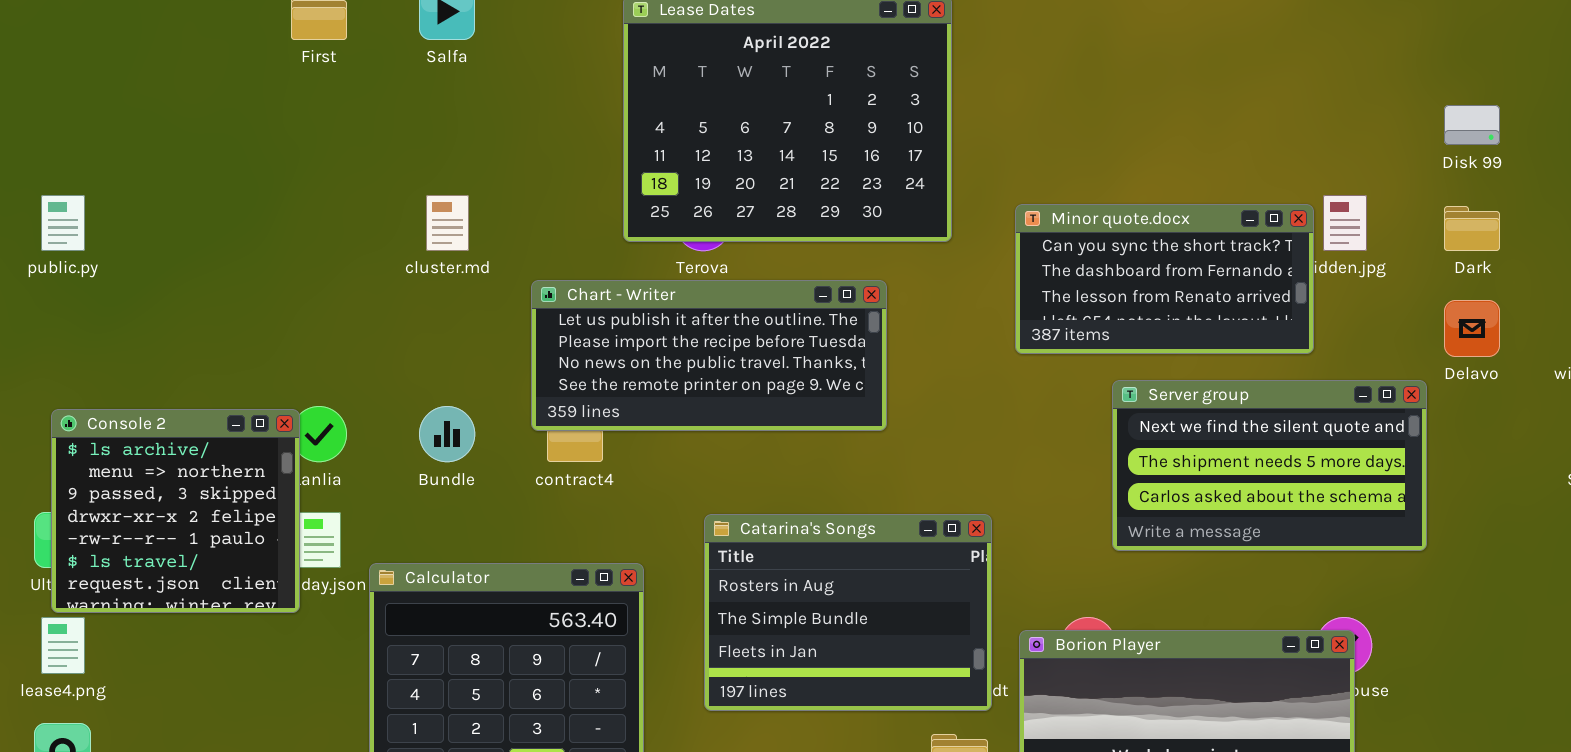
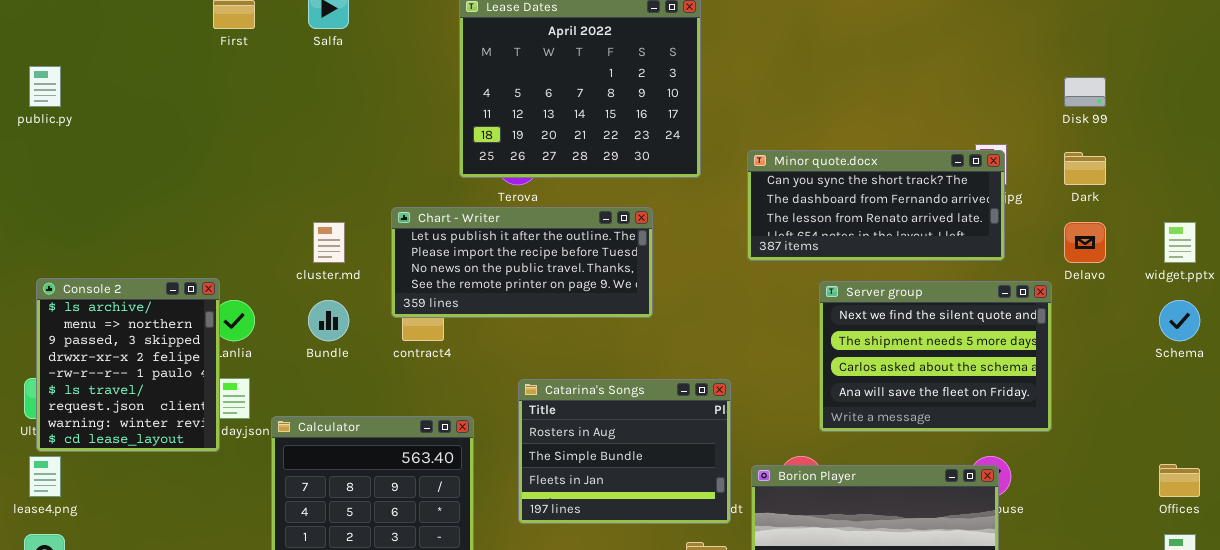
public.py: [41,195,85,251] -> [29,66,61,107], moved
cluster.md: [426,195,469,251] -> [313,222,345,263], moved
Minor quote.docx: [1015,204,1314,354] -> [747,150,1005,261], resized
Server group: [1112,380,1427,551] -> [819,281,1052,432], resized
Console 2: [51,409,300,613] -> [36,278,220,452], resized

